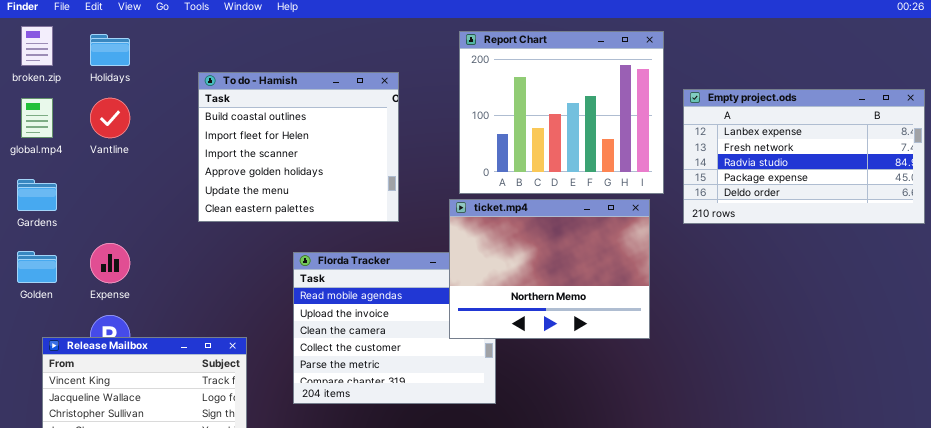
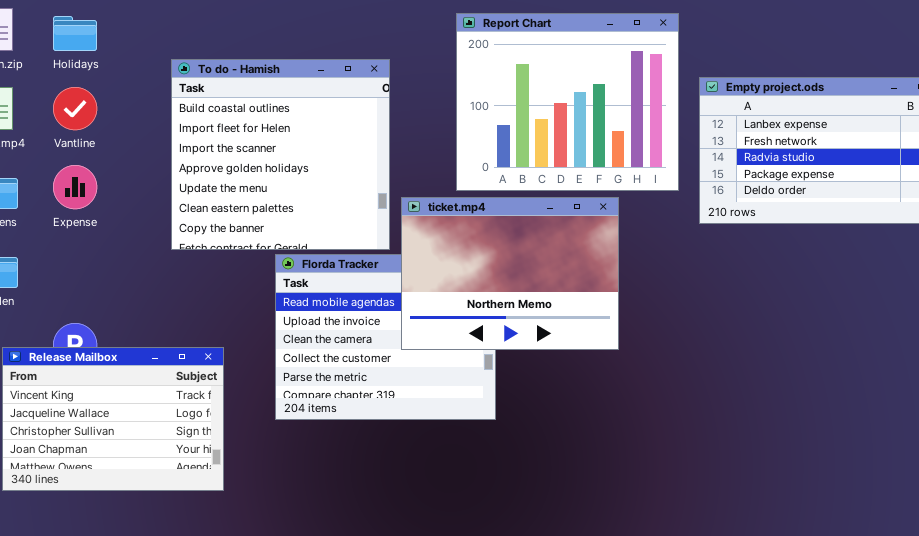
To do - Hamish: [198,72,399,222] -> [171,59,390,250], resized
ticket.mp4: [449,199,650,339] -> [401,197,619,350], moved
Expense: [90,243,130,283] -> [53,165,97,209], moved

